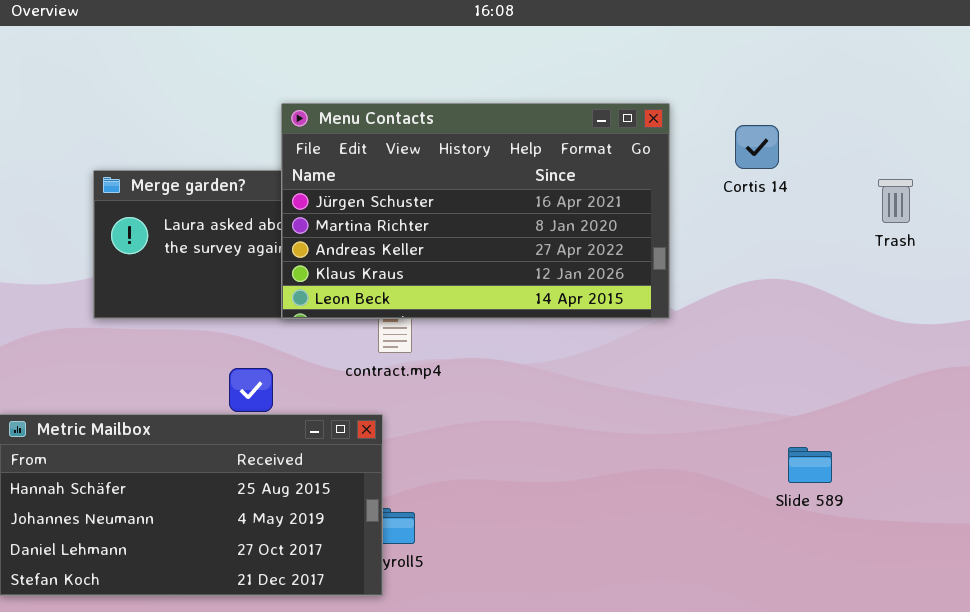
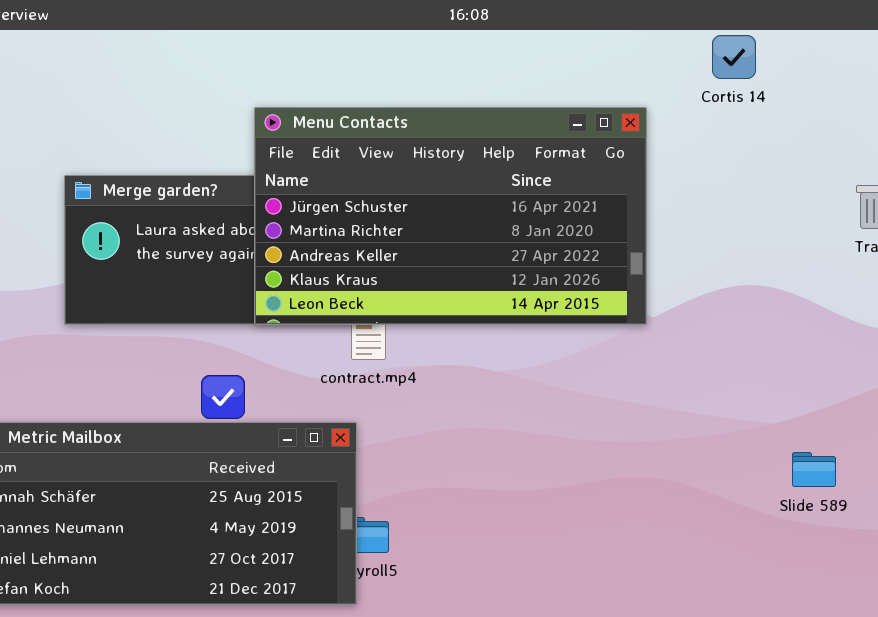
Cortis 14: [735,125,779,169] -> [712,35,756,79], moved
Slide 589: [788,447,832,483] -> [792,452,836,487], moved

